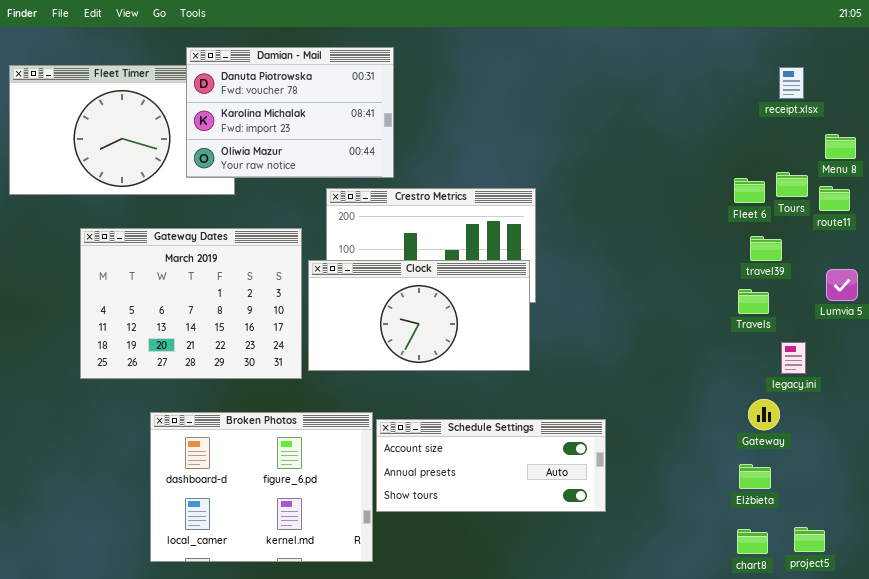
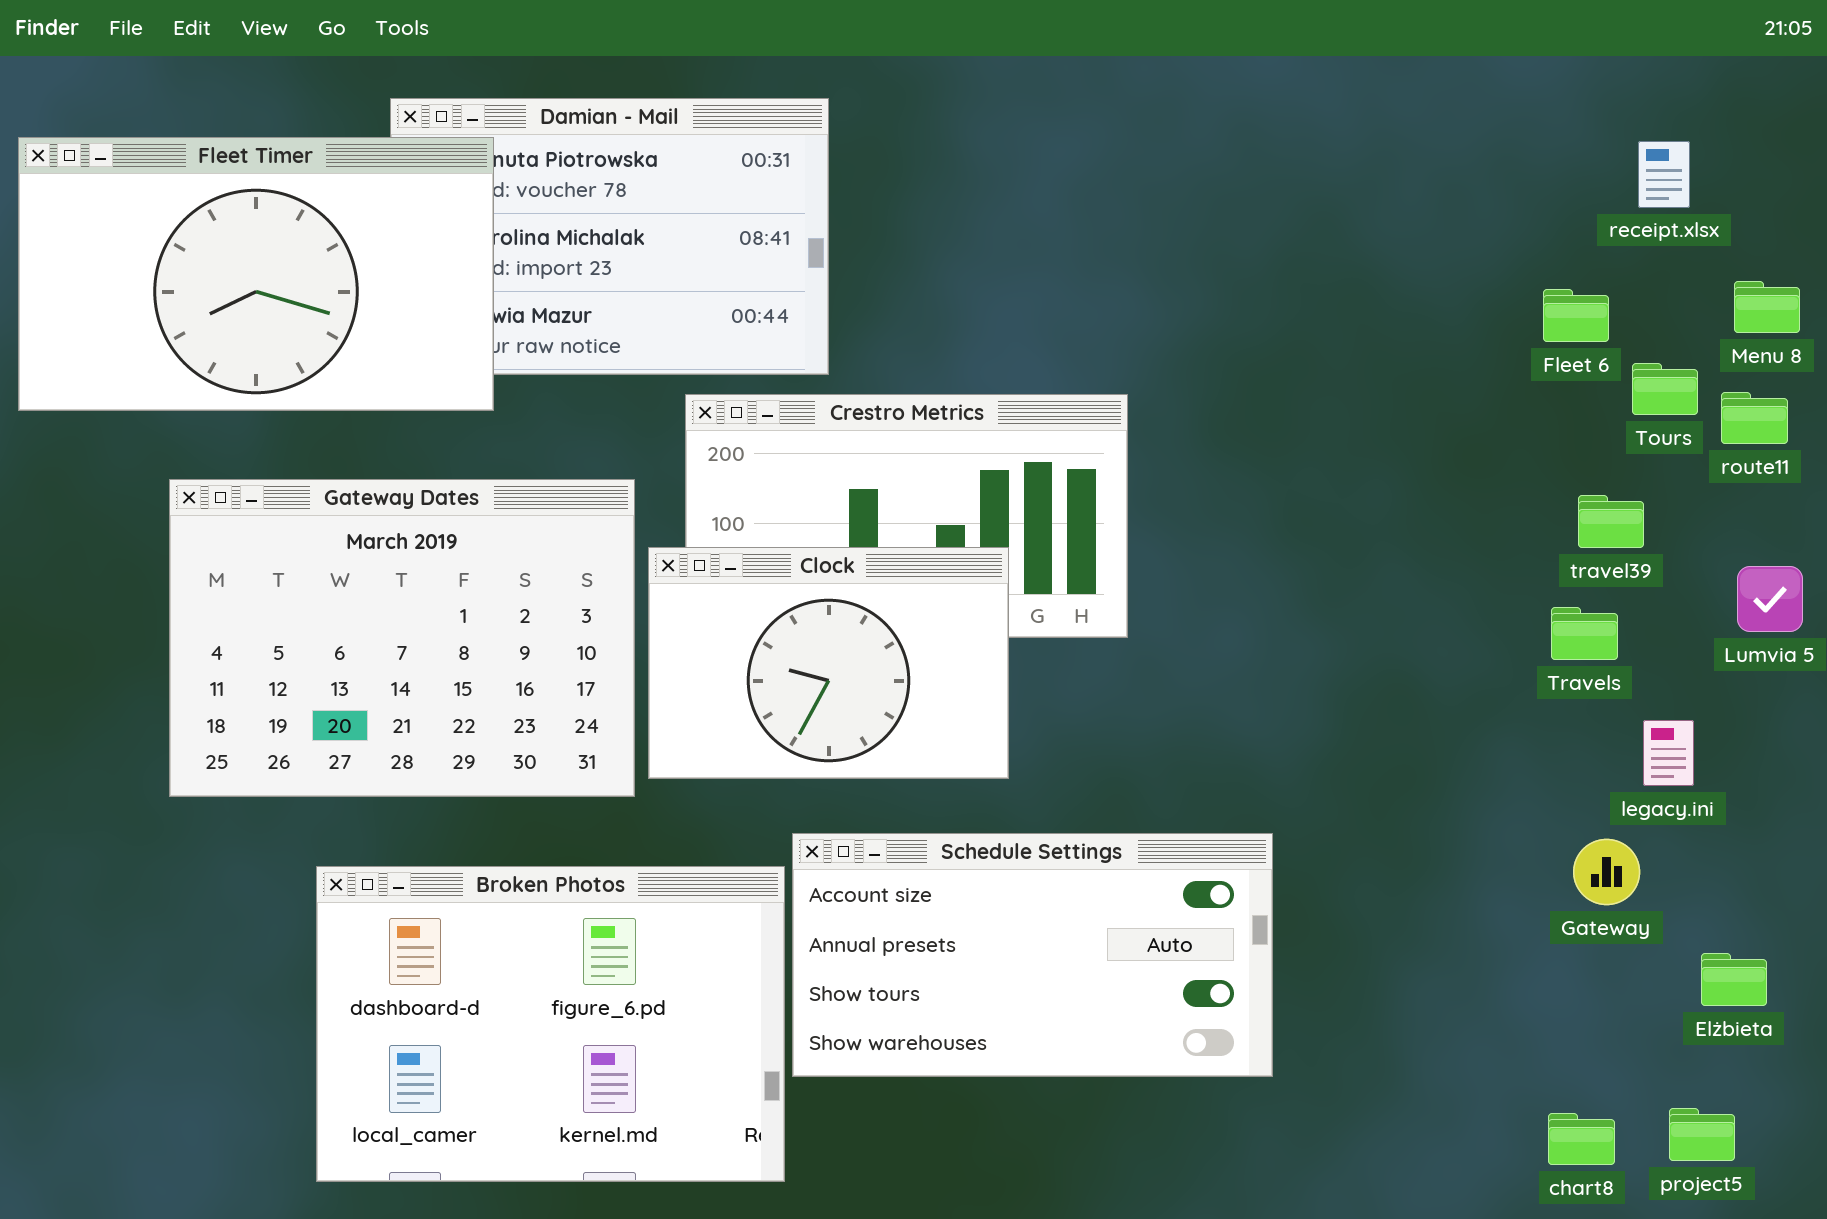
Fleet Timer: [9,65,235,195] -> [18,137,494,411], raised
Fleet 6: [734,178,765,203] -> [1543,289,1609,342], moved
Clock: [308,260,530,371] -> [648,547,1009,779], resized
Schedule Settings: [376,419,606,512] -> [792,833,1273,1077], resized
Elżbieta: [739,464,771,489] -> [1701,953,1767,1006], moved

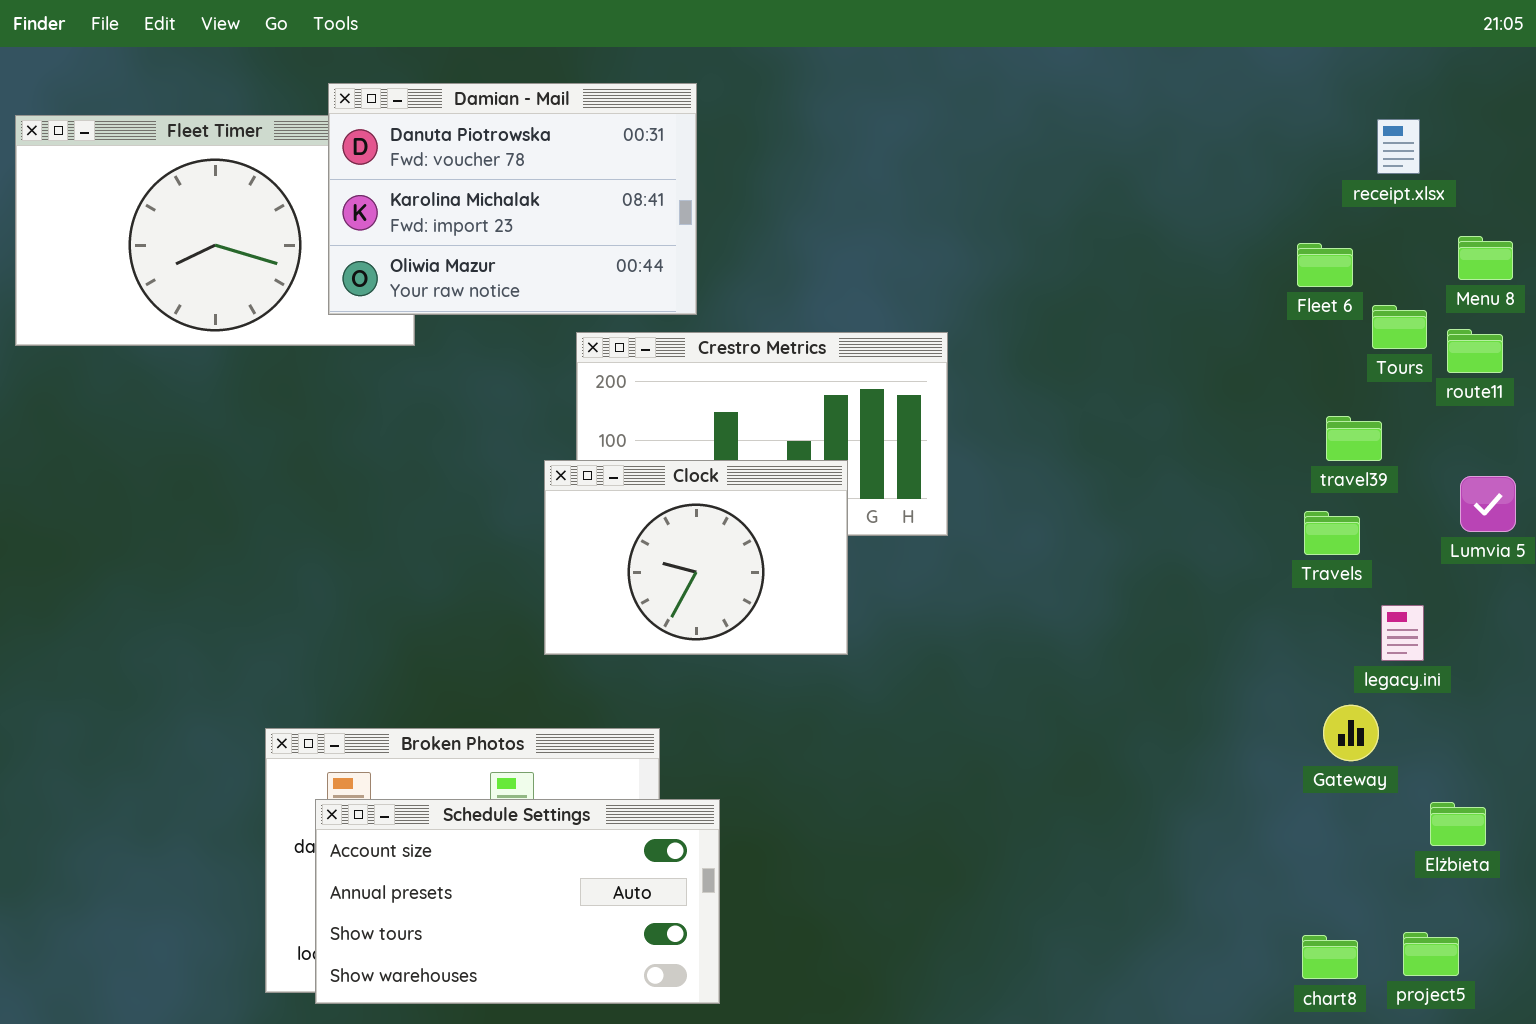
Damian - Mail: [390,98,829,375] -> [328,83,697,315], raised
Gateway Dates: [169,479,635,797] -> none, closed
Schedule Settings: [792,833,1273,1077] -> [315,799,720,1004], moved

